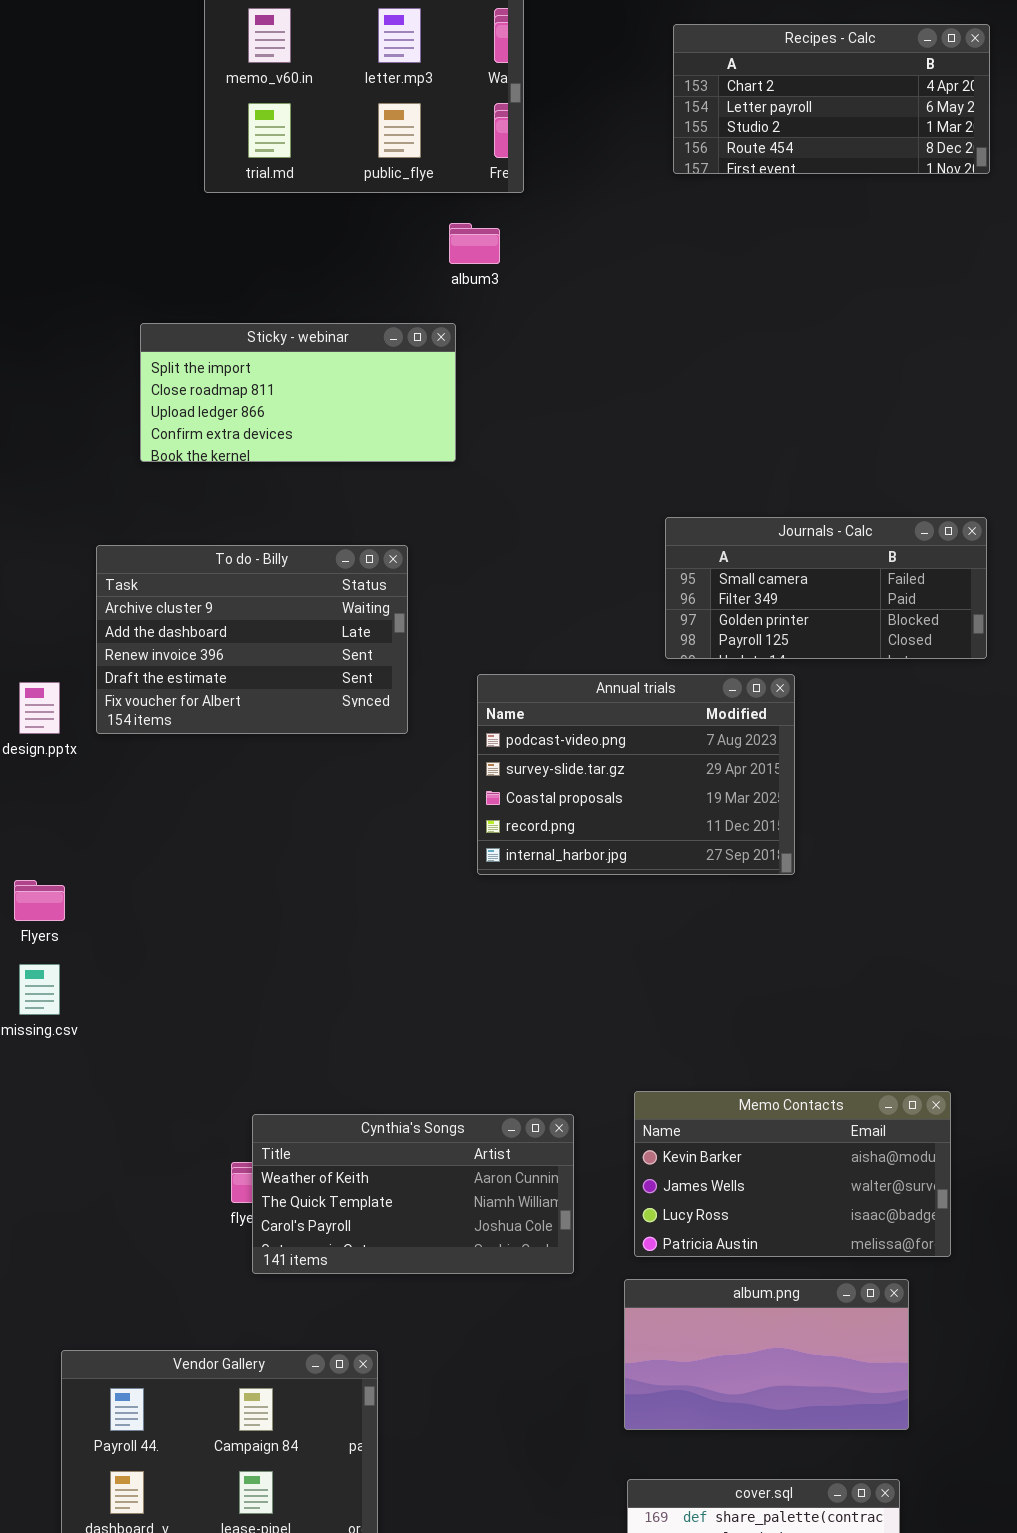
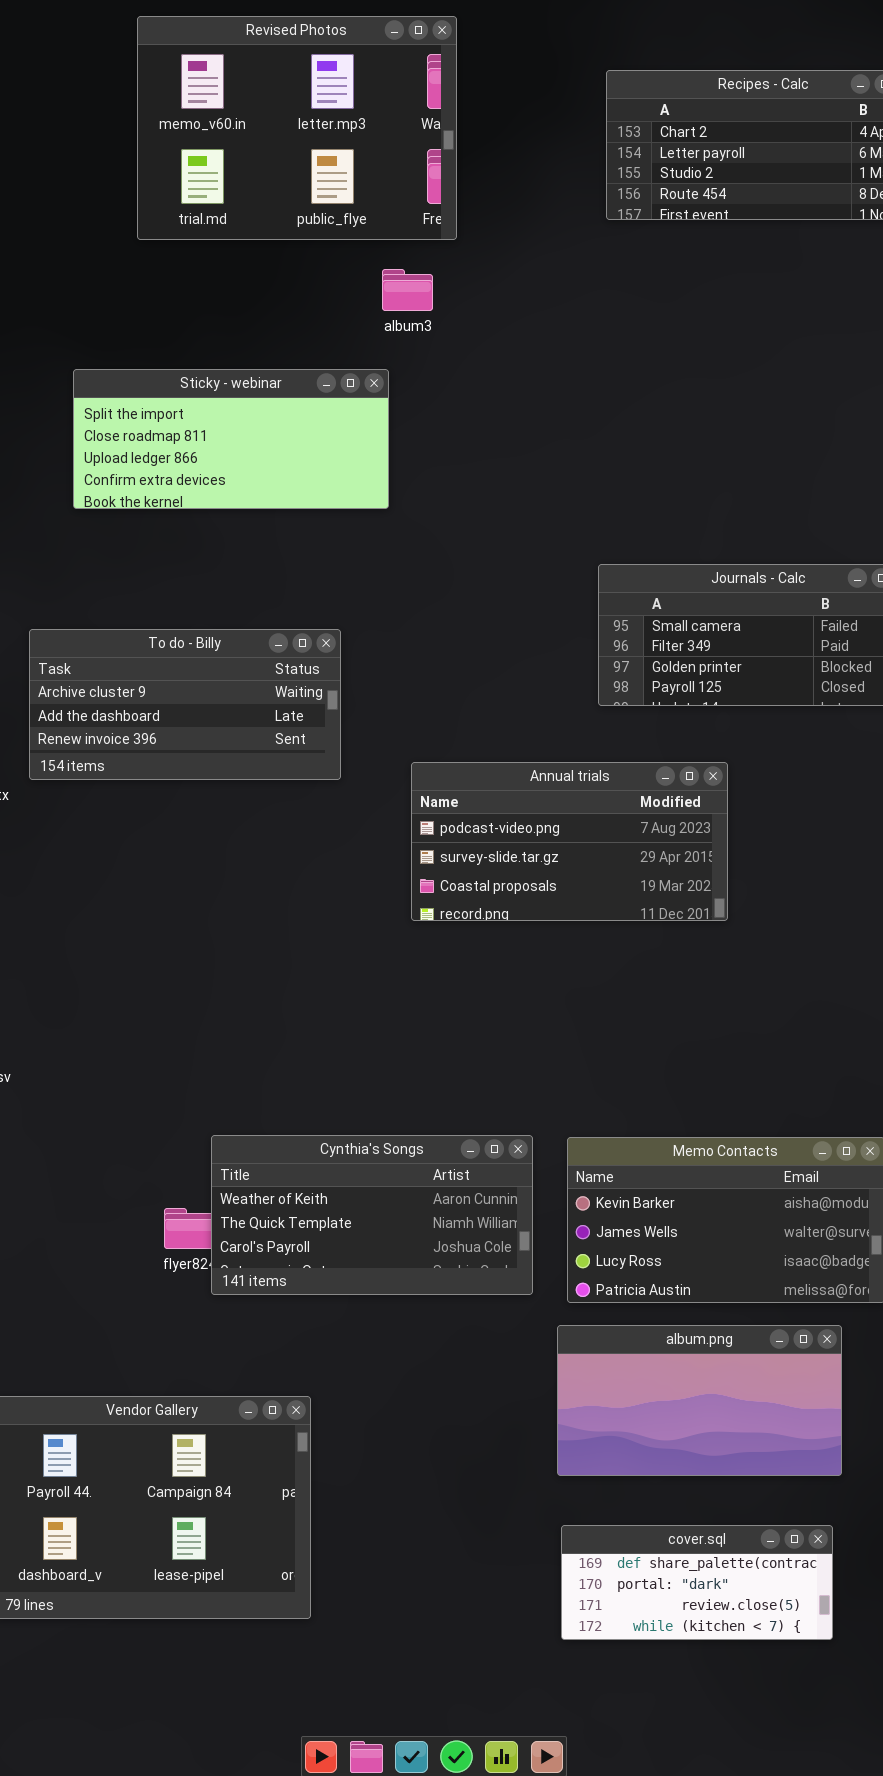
To do - Billy: [96,545,408,734] -> [29,629,341,780], resized
Annual trials: [477,674,795,875] -> [411,762,728,921], resized
Cynthia's Songs: [252,1114,574,1274] -> [211,1135,533,1295], moved

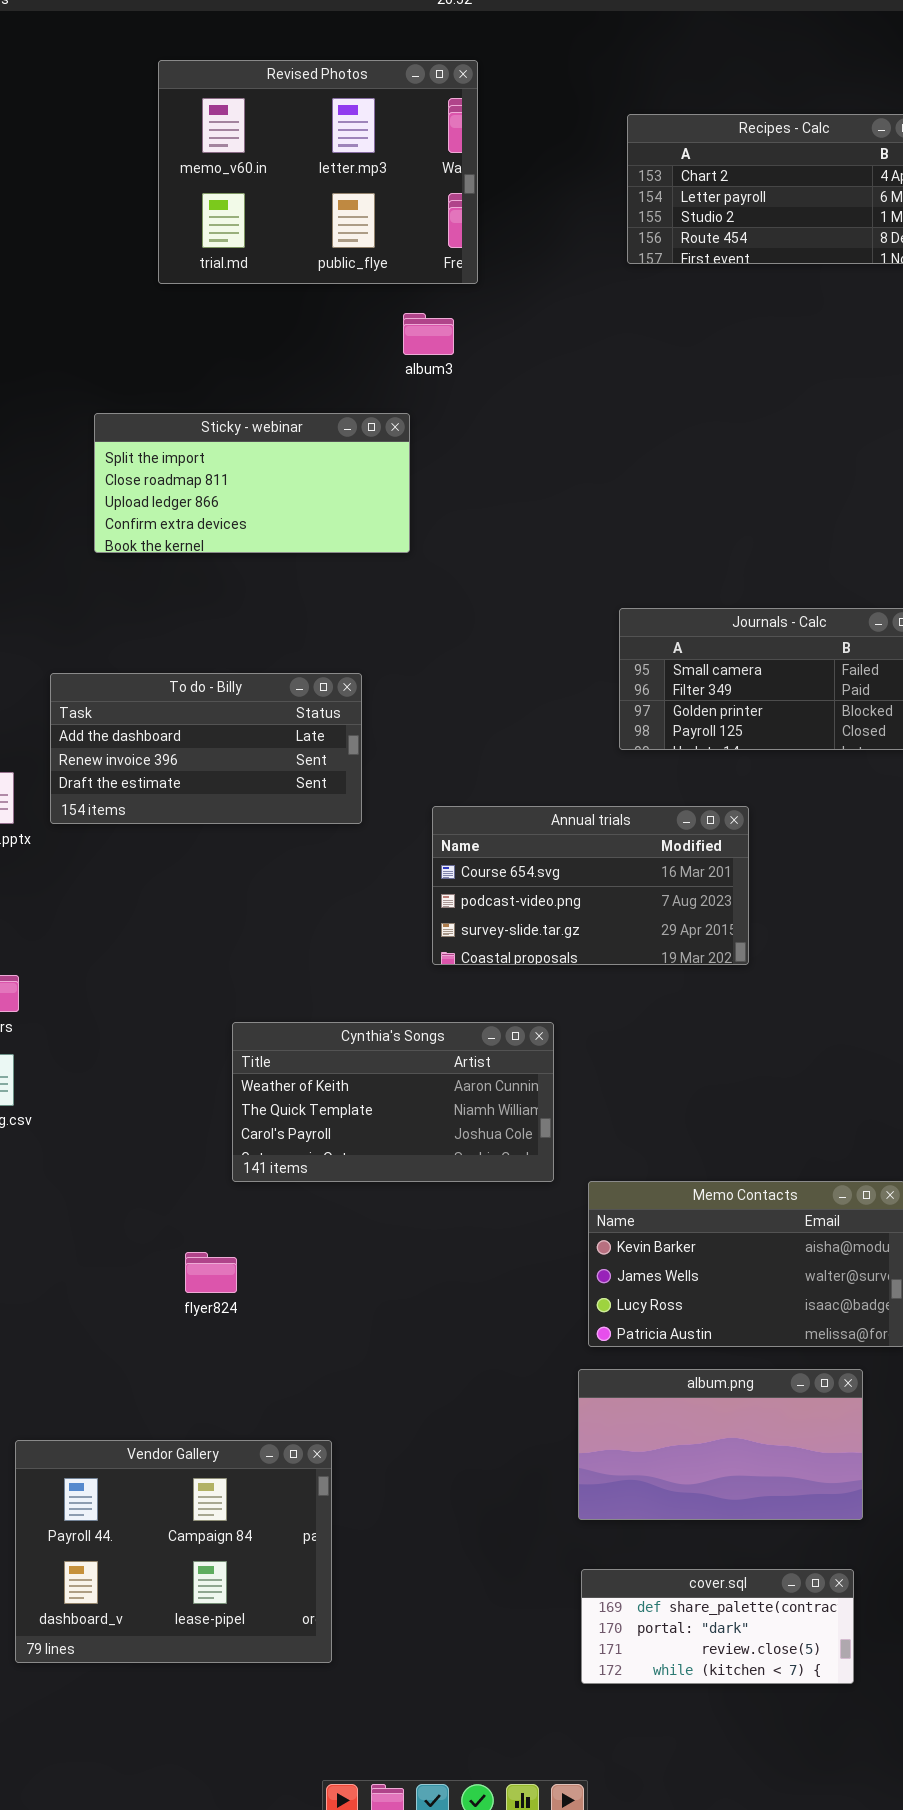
To do - Billy: [29,629,341,780] -> [50,673,362,824], scrolled down 1 row
Annual trials: [411,762,728,921] -> [432,806,749,965], scrolled up 1 row
Cynthia's Songs: [211,1135,533,1295] -> [232,1022,554,1182], moved

